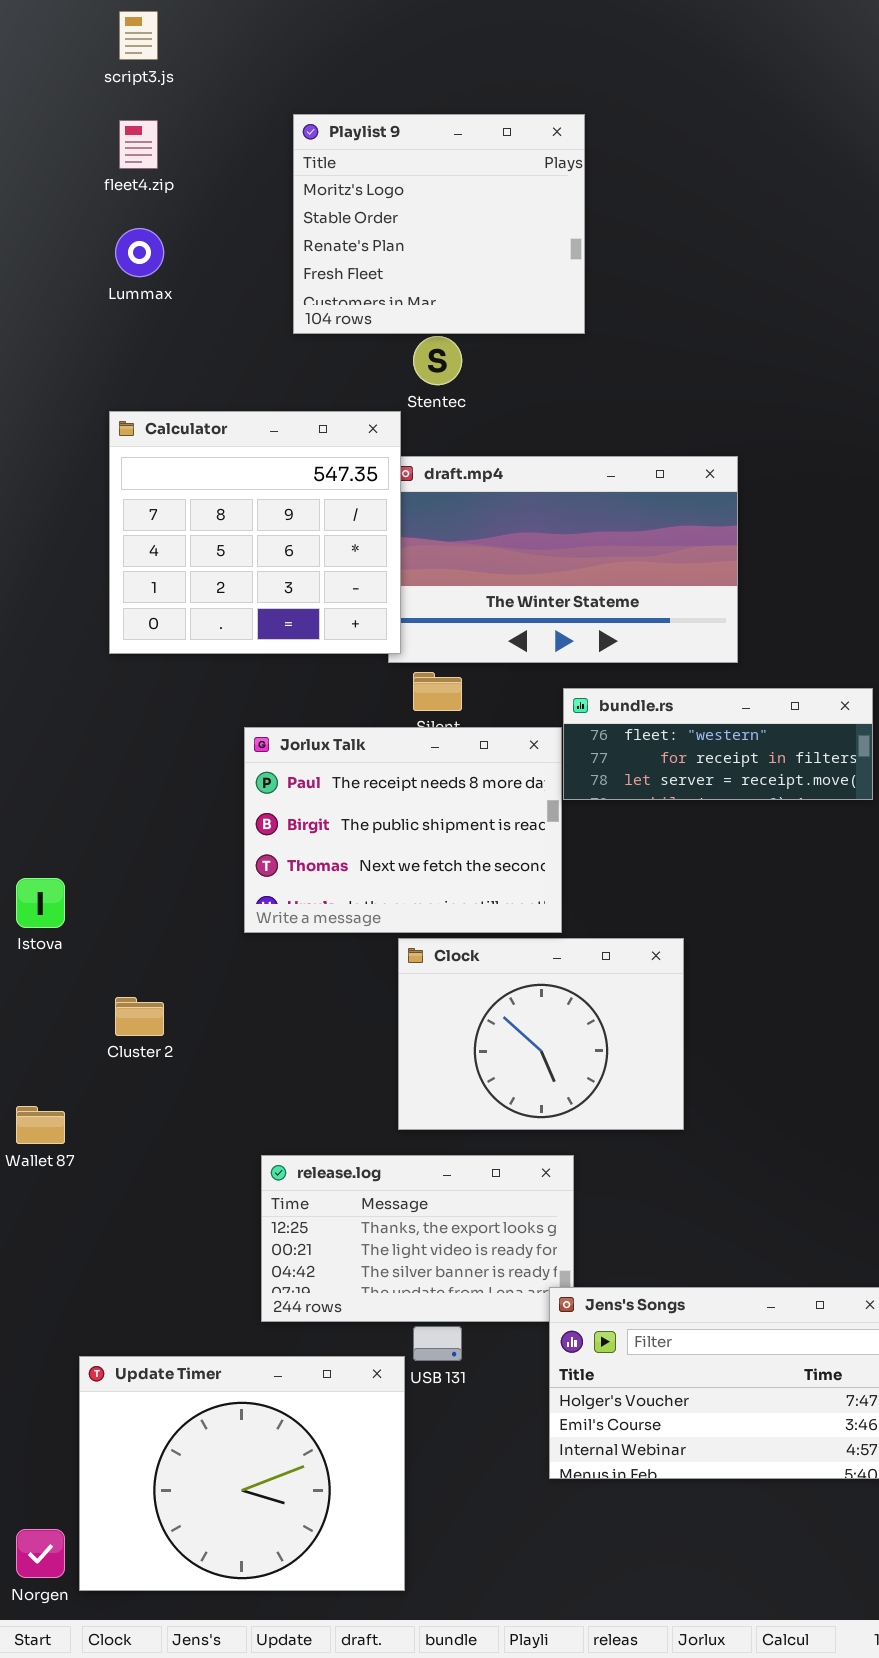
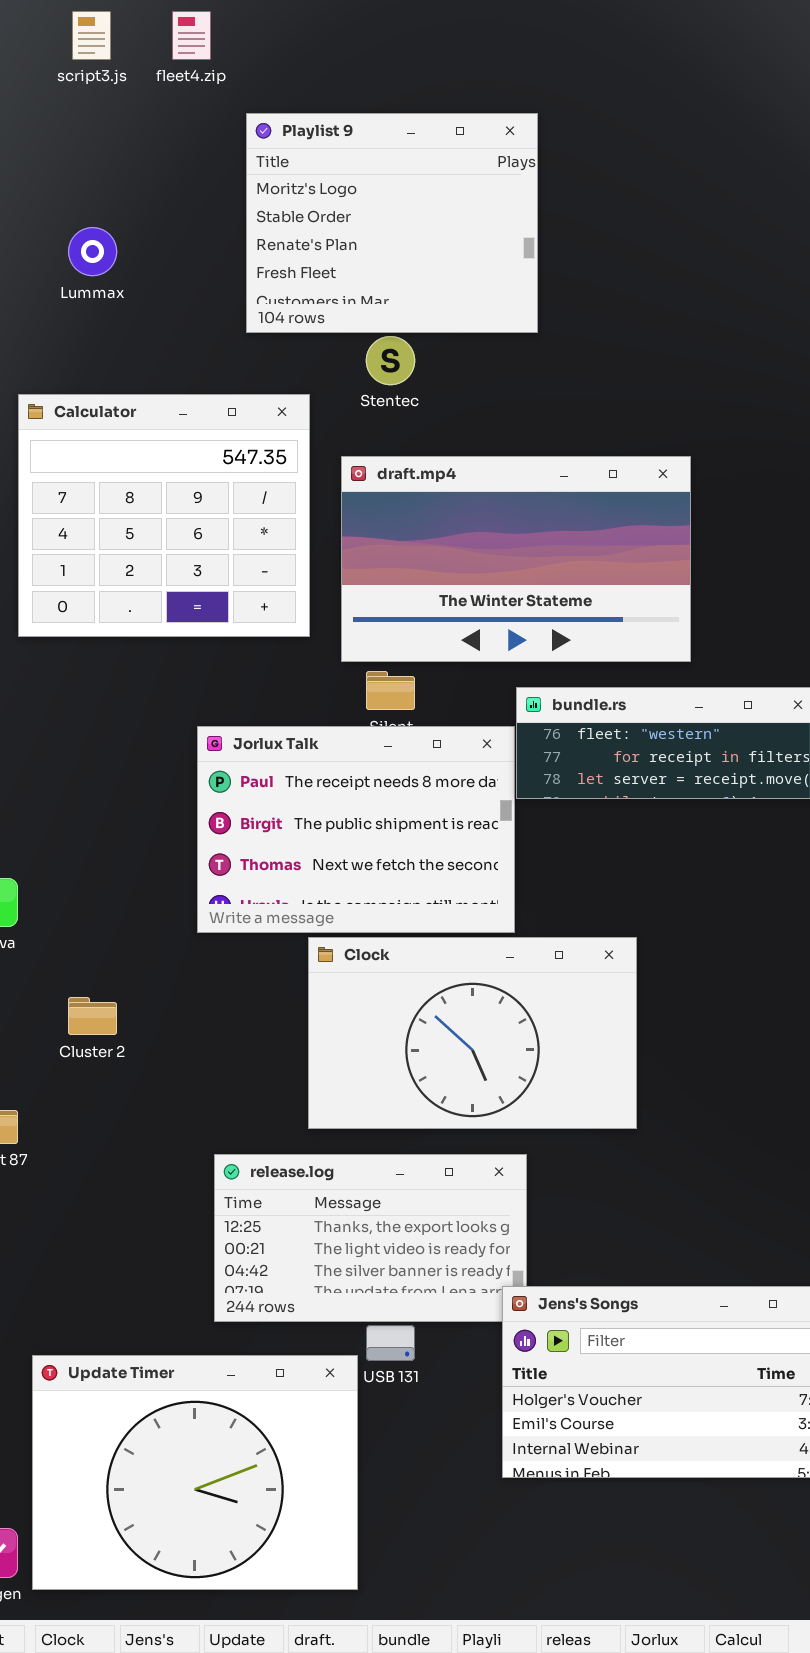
fleet4.zip: [119,120,158,169] -> [172,11,211,60], moved
Calculator: [109,411,401,654] -> [18,394,310,637], moved
Clock: [398,938,684,1130] -> [308,937,637,1129], resized

